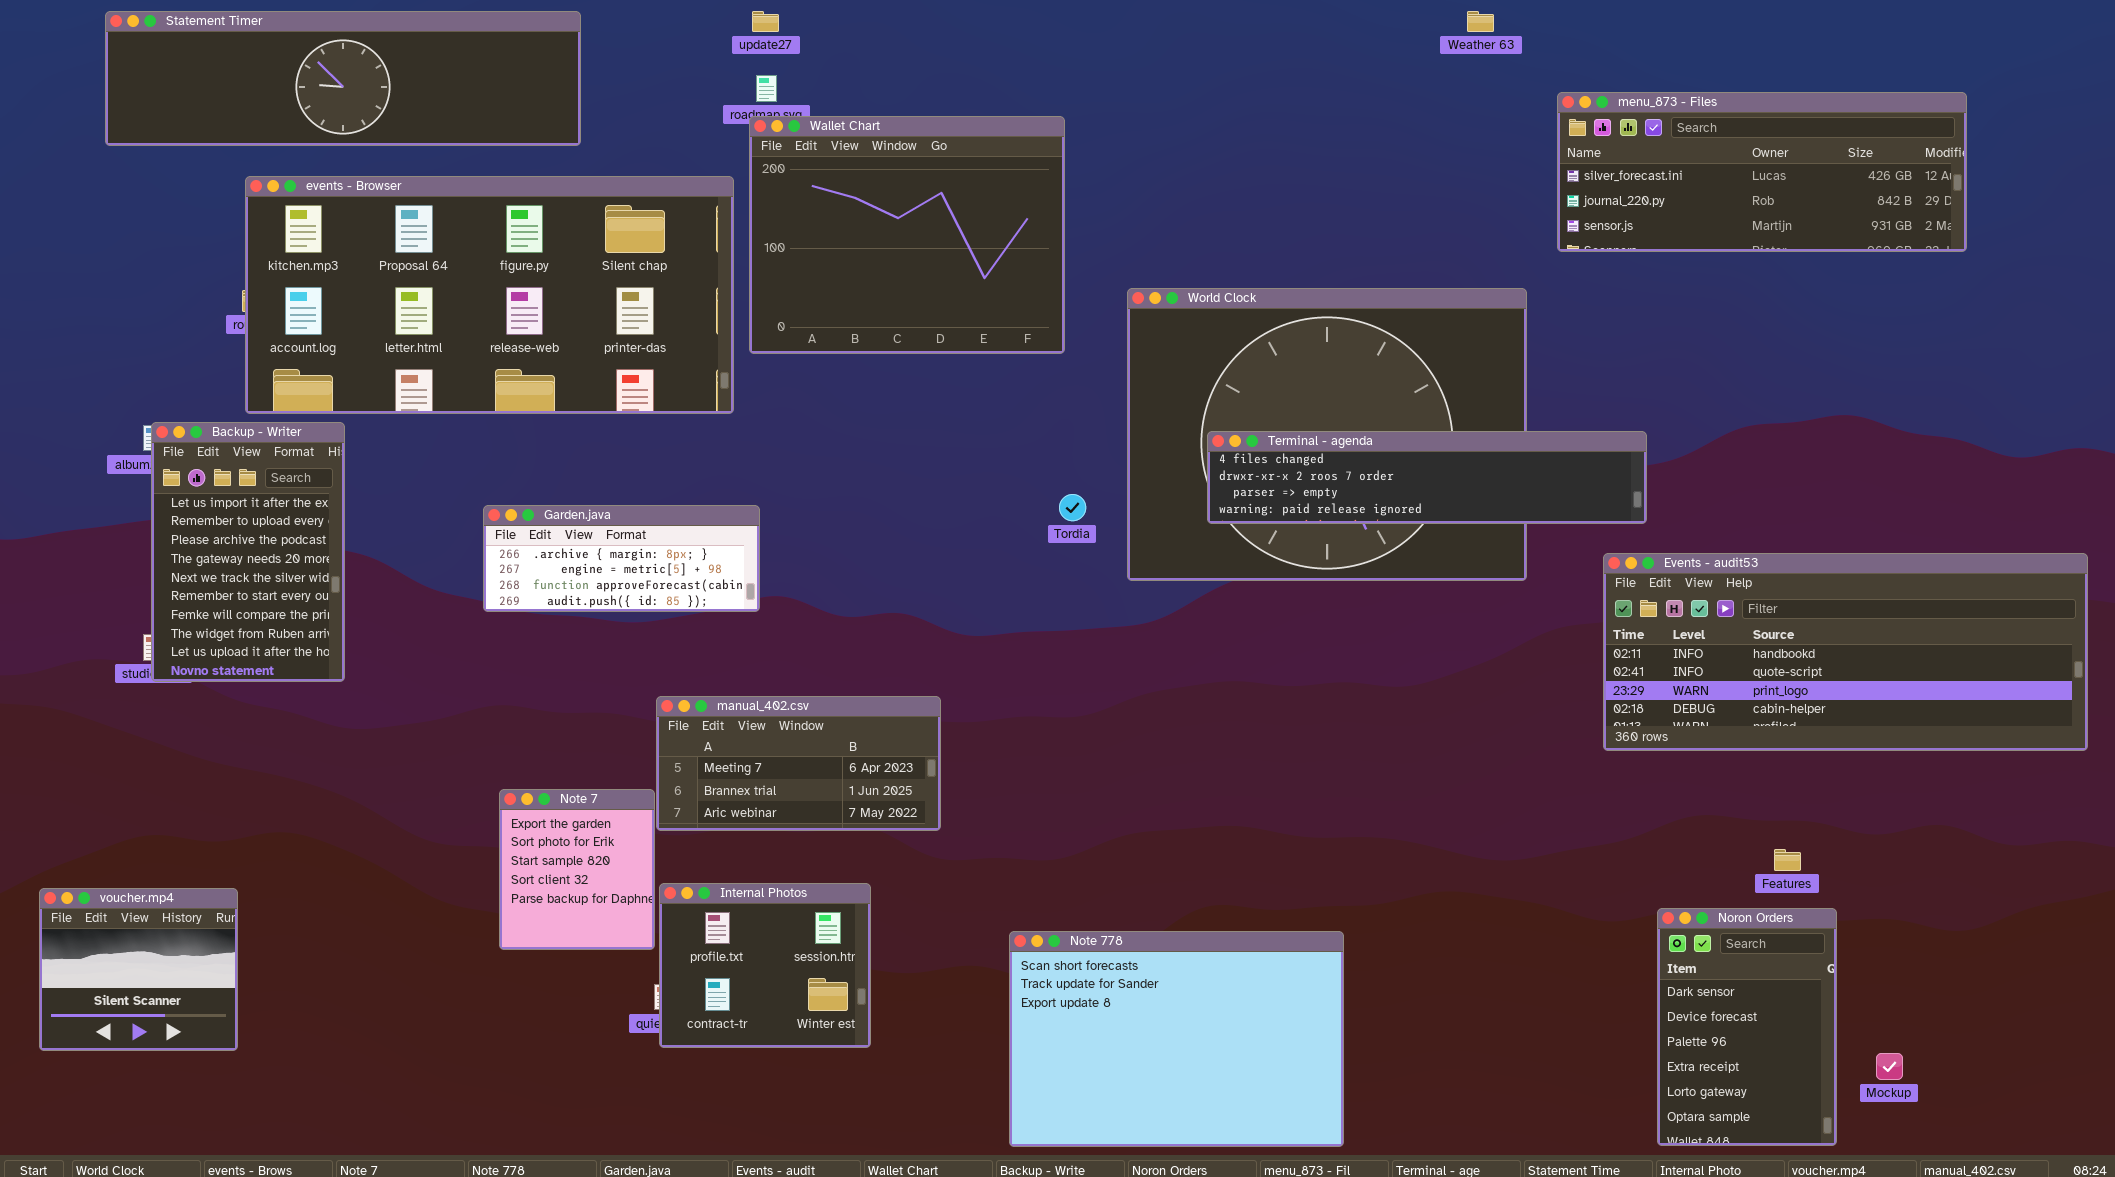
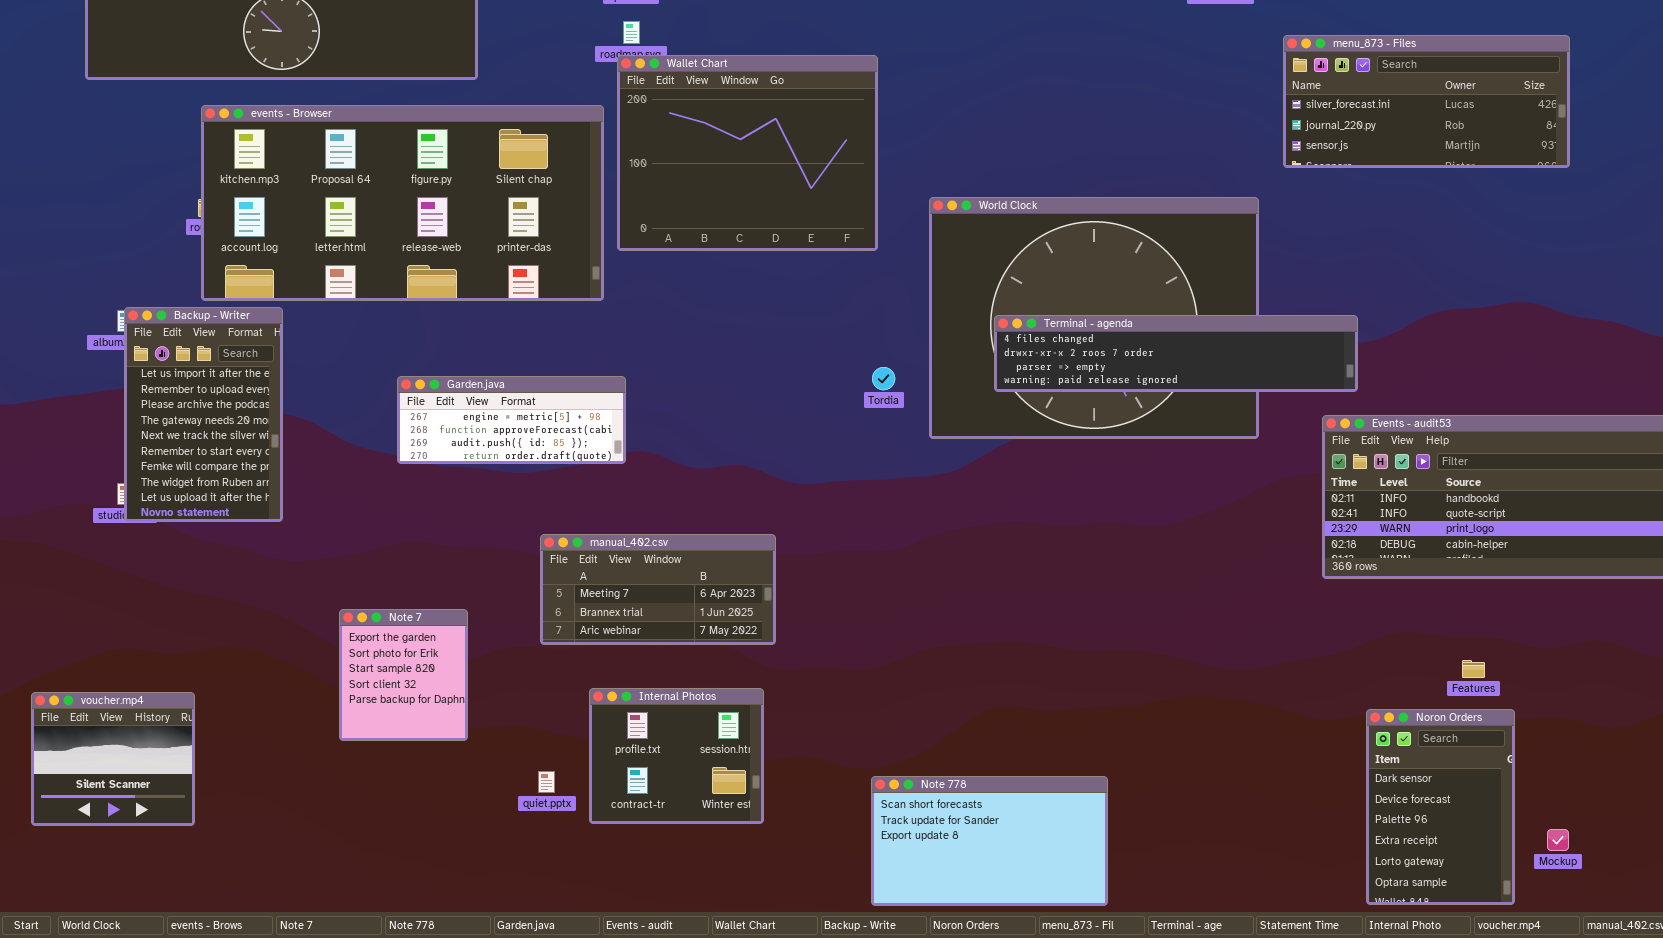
menu_873 - Files: [1557,92,1967,252] -> [1283,35,1570,168], resized
Garden.java: [483,505,760,612] -> [397,376,626,464], scrolled down 1 row
Note 7: [499,789,655,950] -> [339,609,468,741], moved
Internal Photos: [659,883,871,1048] -> [589,688,764,824], moved
Note 778: [1009,931,1344,1147] -> [871,776,1108,906], resized

